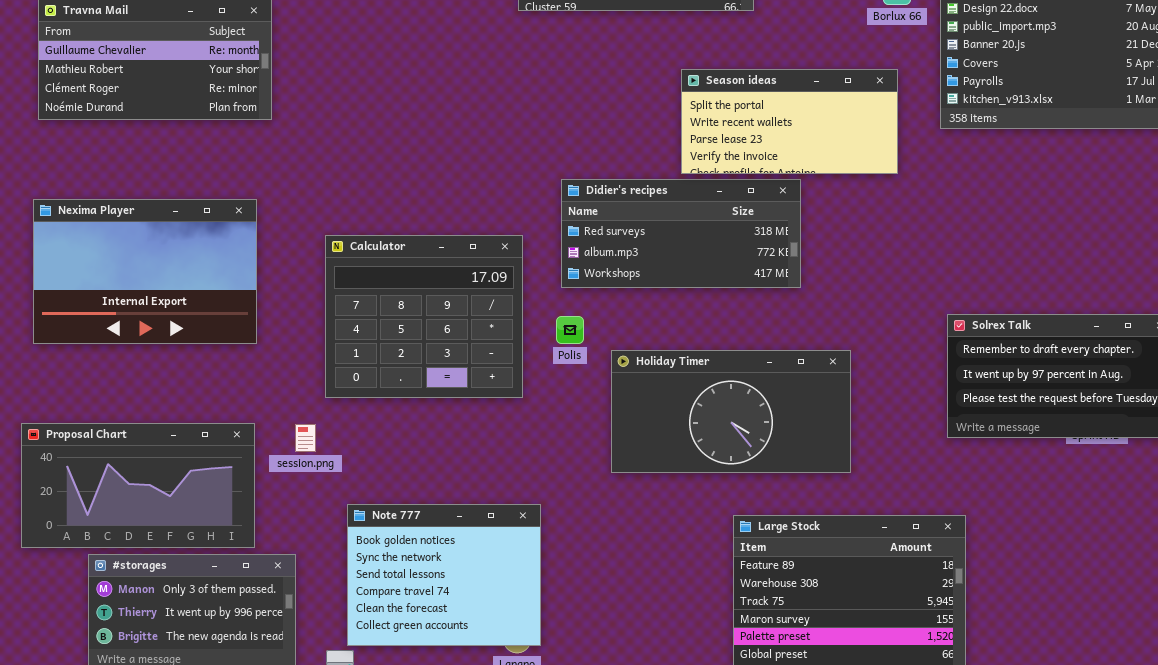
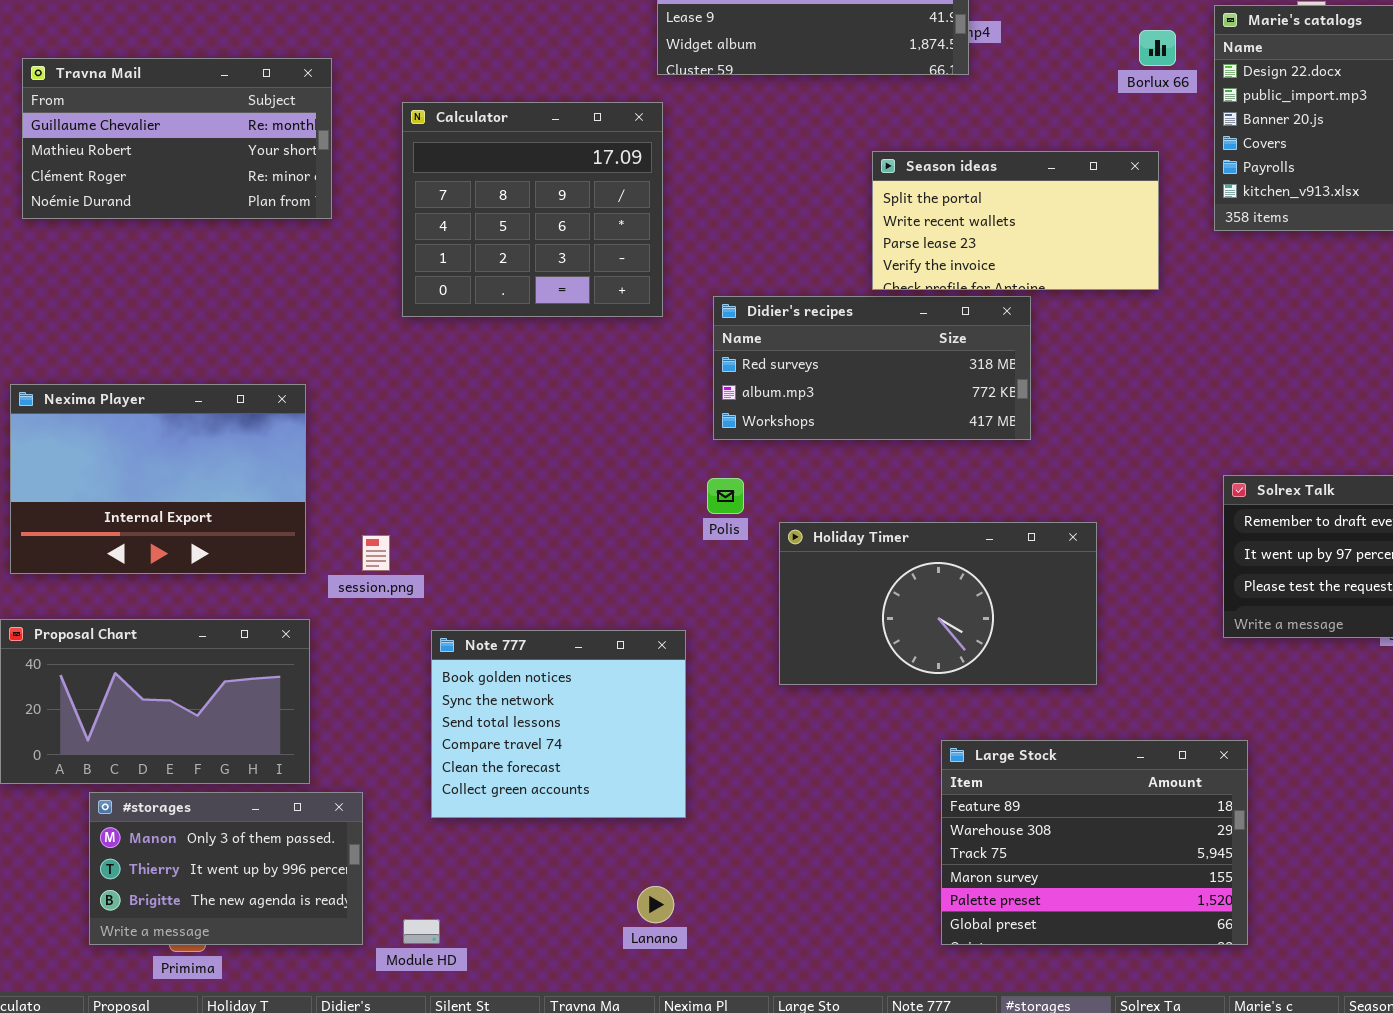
Nexima Player: [33,199,257,344] -> [10,384,306,574], moved
Calculator: [325,235,523,398] -> [402,102,663,317], moved
session.png: [295,424,316,452] -> [362,535,390,571], moved
Note 777: [347,504,541,646] -> [431,630,686,818], moved

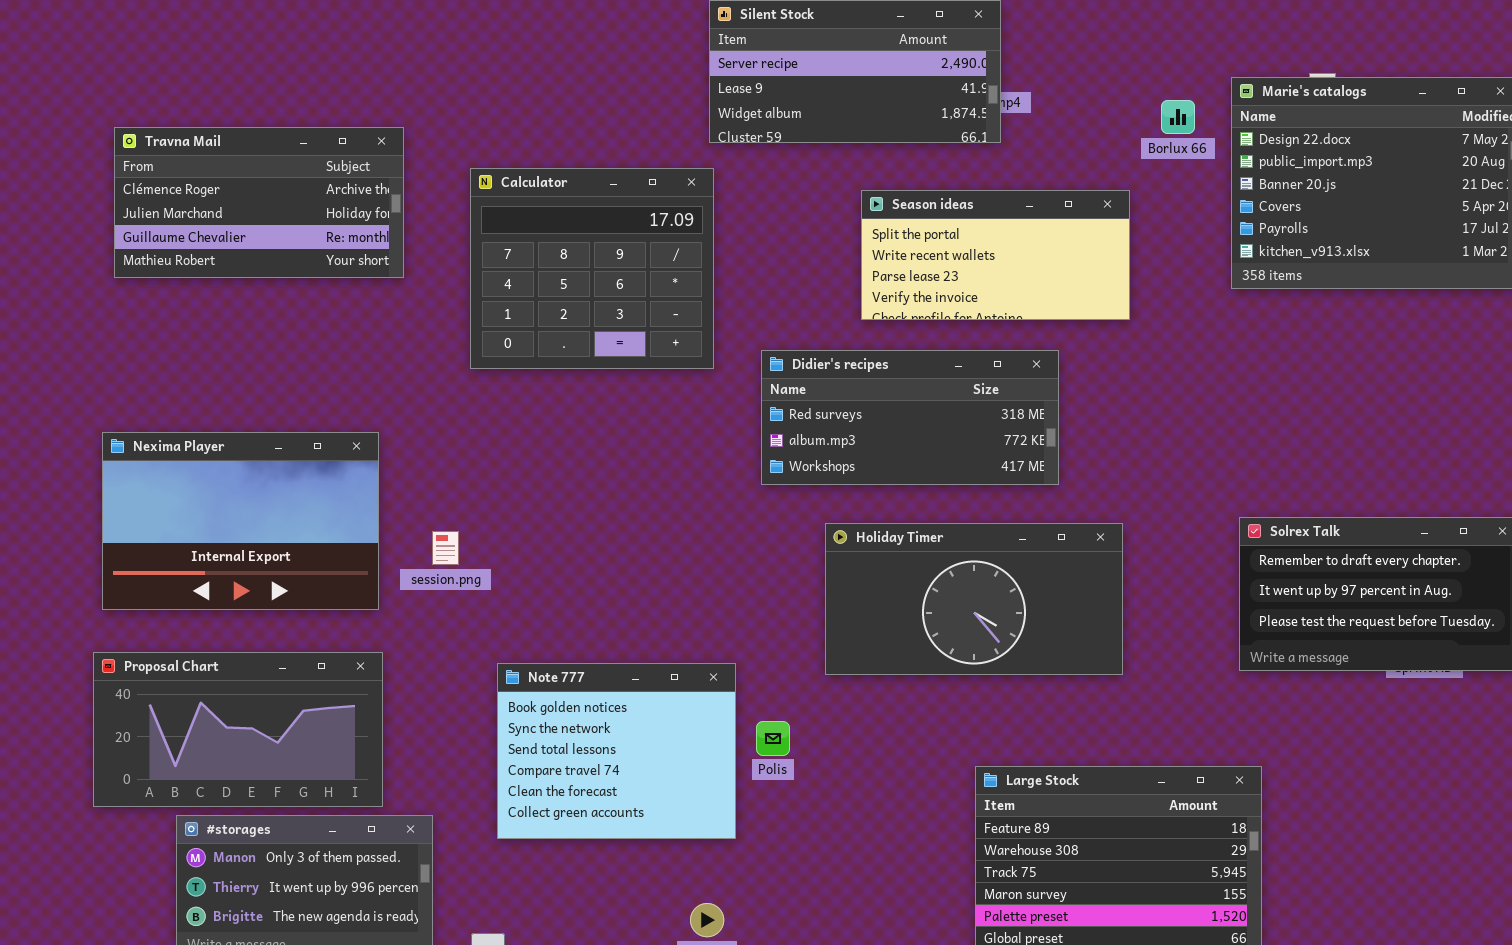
Travna Mail: [22,58,332,219] -> [114,127,404,278], scrolled up 2 rows
Season ideas: [872,151,1159,290] -> [861,190,1130,320], moved
Polis: [707,478,744,514] -> [756,721,790,756], moved
Holiday Timer: [779,522,1097,685] -> [825,523,1123,675], moved
session.png: [362,535,390,571] -> [432,531,459,565], moved

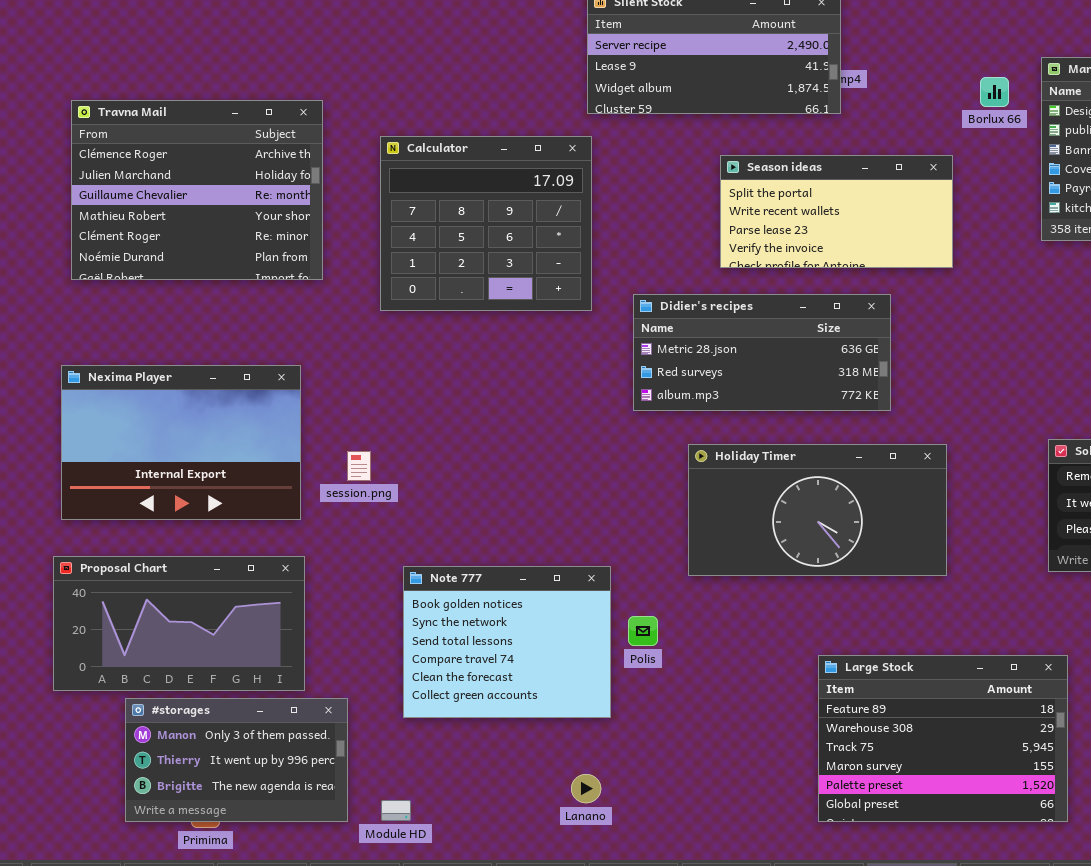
Travna Mail: [114,127,404,278] -> [71,100,323,280], resized
Didier's recipes: [761,350,1059,485] -> [633,294,891,411], scrolled up 1 row

